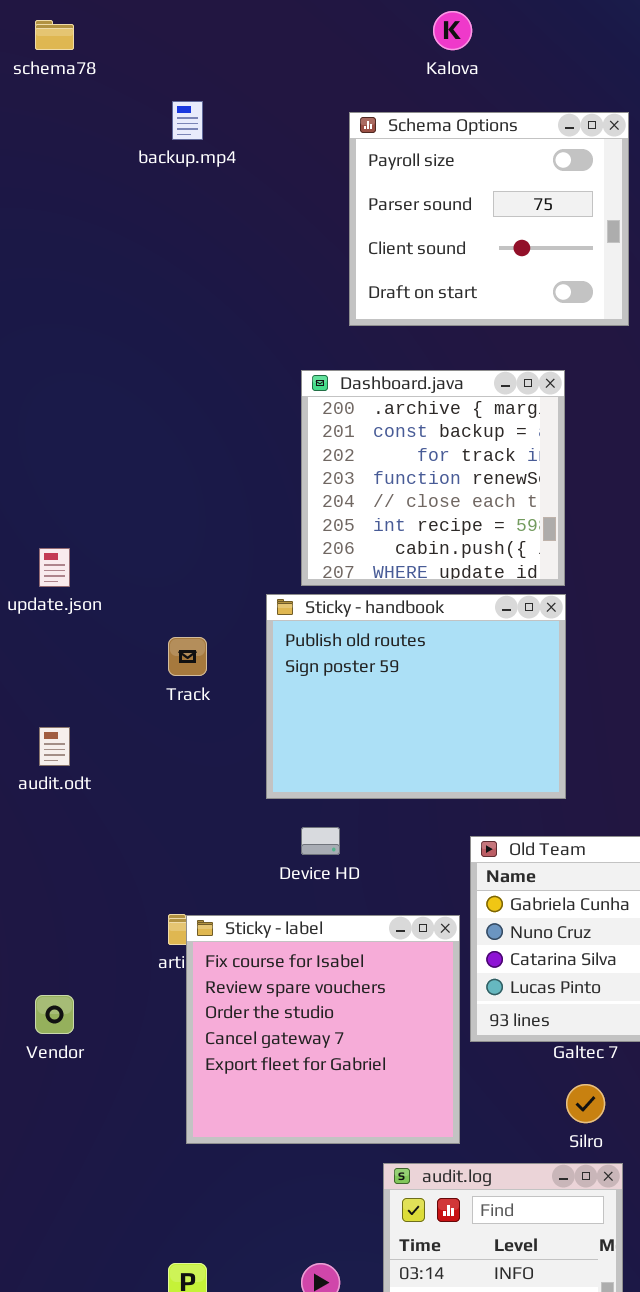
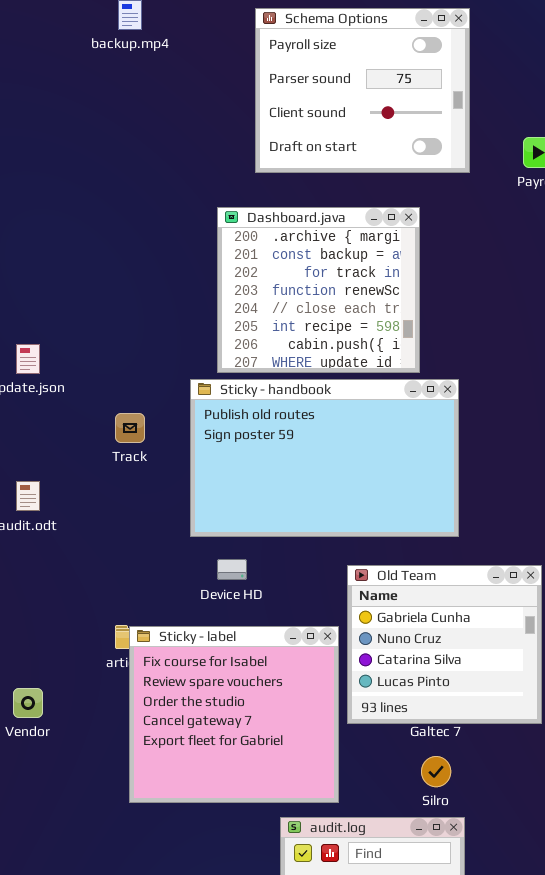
Sticky - handbook: [266,594,566,799] -> [190,379,459,537], resized

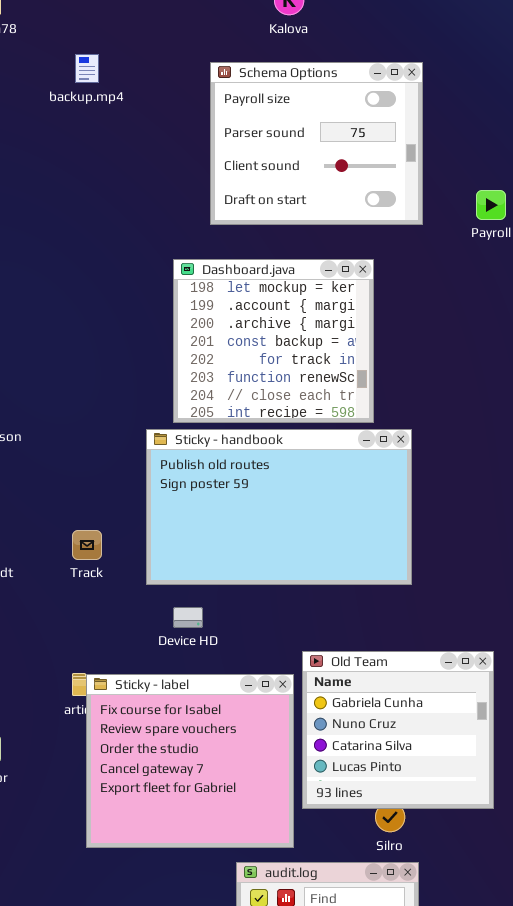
Dashboard.java: [217,207,420,373] -> [173,259,374,423], scrolled up 2 rows
Track: [115,413,145,443] -> [72,530,102,560], moved
Old Team: [347,565,542,724] -> [302,651,494,809], moved

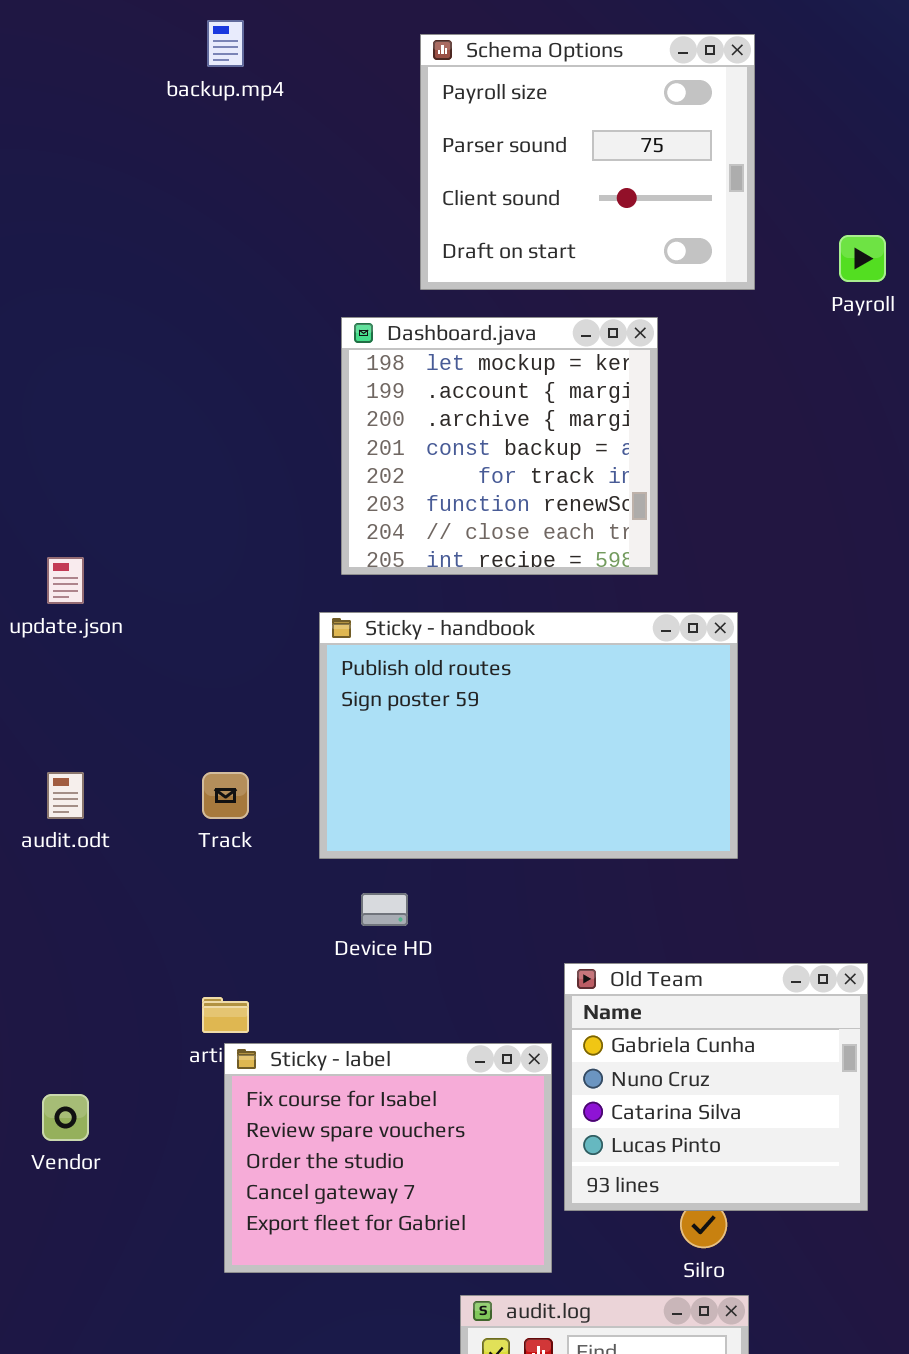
Dashboard.java: [173,259,374,423] -> [341,317,658,575], moved
Sticky - label: [86,674,294,848] -> [224,1043,552,1273], resized

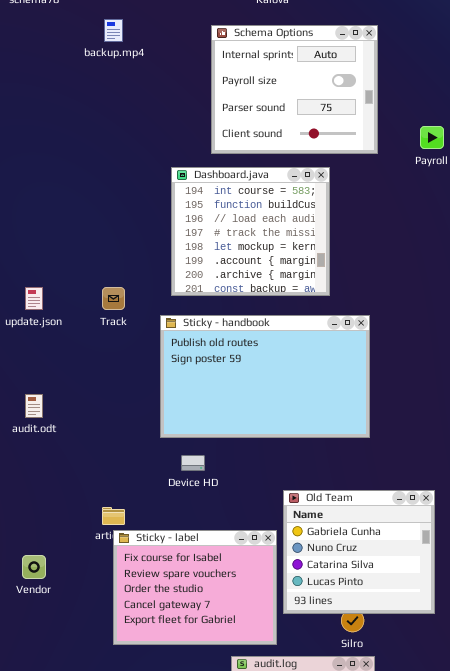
Schema Options: [420,34,755,290] -> [211,25,378,154], scrolled up 1 row
Dashboard.java: [341,317,658,575] -> [171,167,330,296], scrolled up 4 rows
Track: [202,772,249,819] -> [102,287,125,310], moved

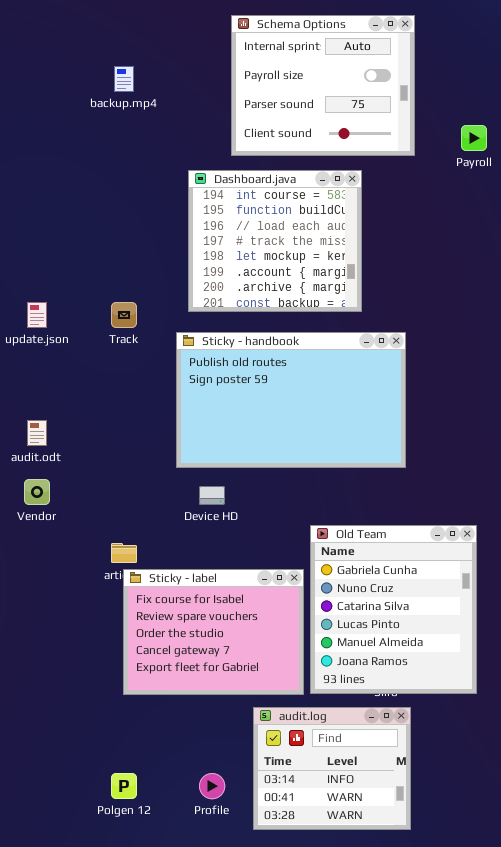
backup.mp4: [104,19,123,42] -> [114,66,134,92], moved
Old Team: [283,490,435,614] -> [310,525,477,694], resized
Vendor: [22,555,46,579] -> [24,479,50,505], moved

